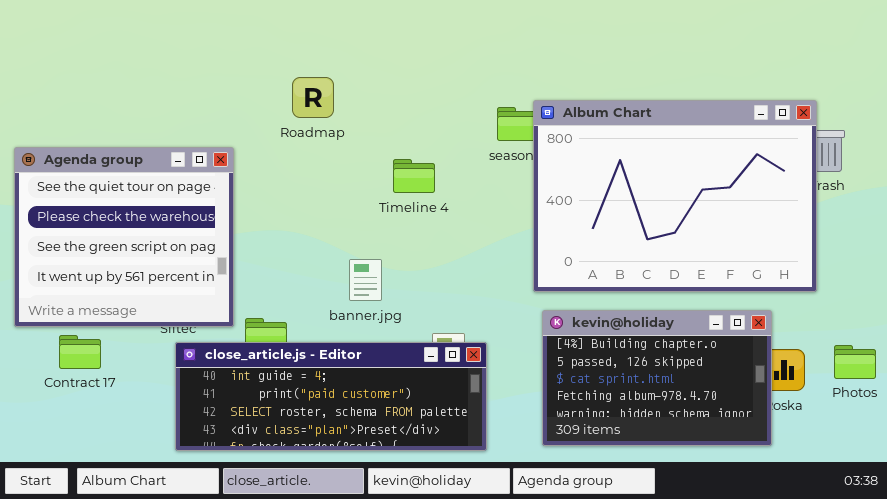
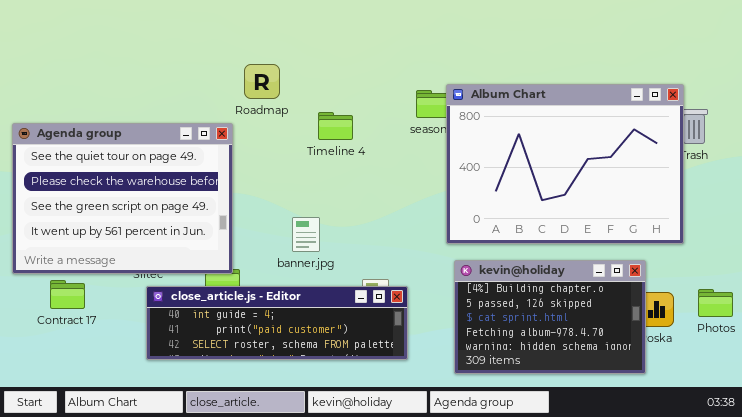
Agenda group: [14,147,234,327] -> [12,123,233,274], resized
Timeline 4: [393,159,435,193] -> [318,112,353,140], moved
close_article.js - Editor: [175,342,487,451] -> [146,286,408,360], resized

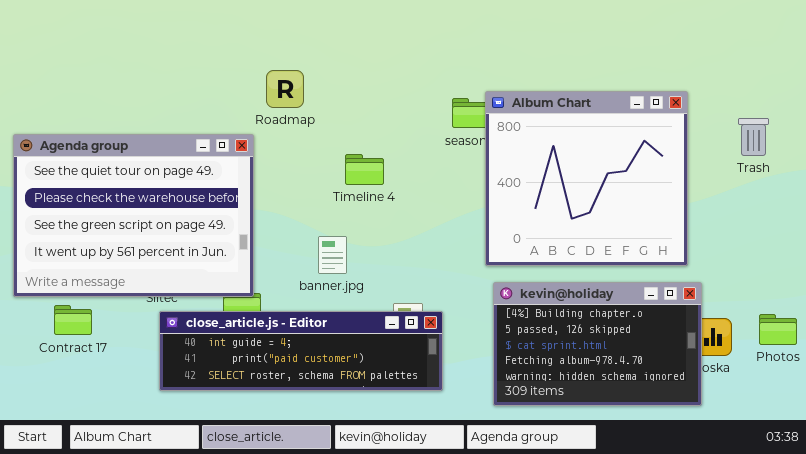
Album Chart: [446,84,684,244] -> [485,91,688,266], resized
Timeline 4: [318,112,353,140] -> [345,154,384,185], moved

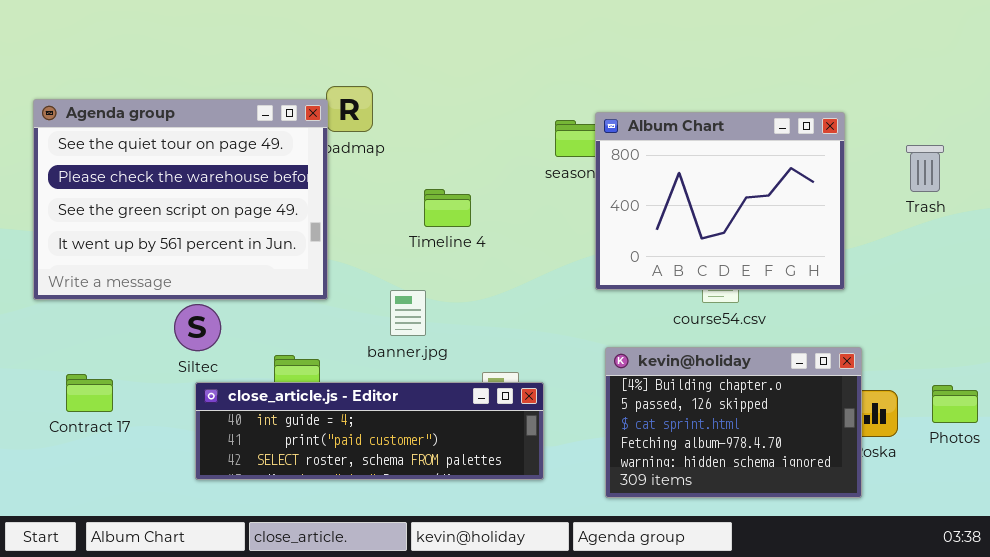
Album Chart: [485,91,688,266] -> [595,112,845,290], resized
Agenda group: [13,134,254,297] -> [33,99,328,300], moved

